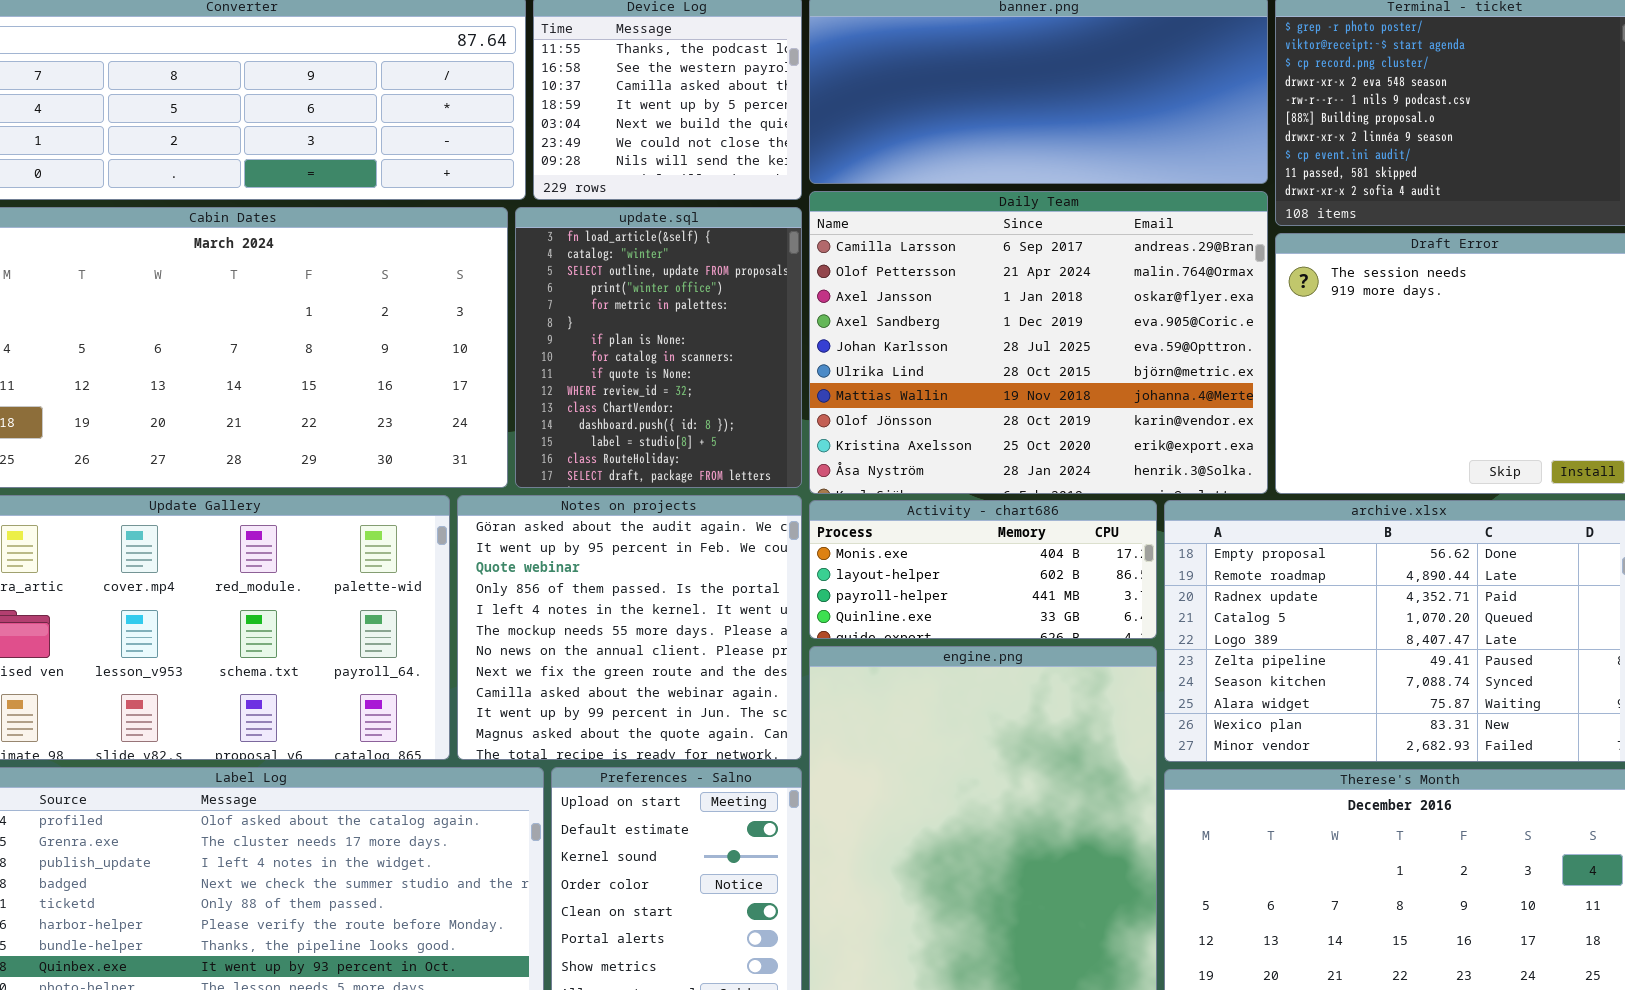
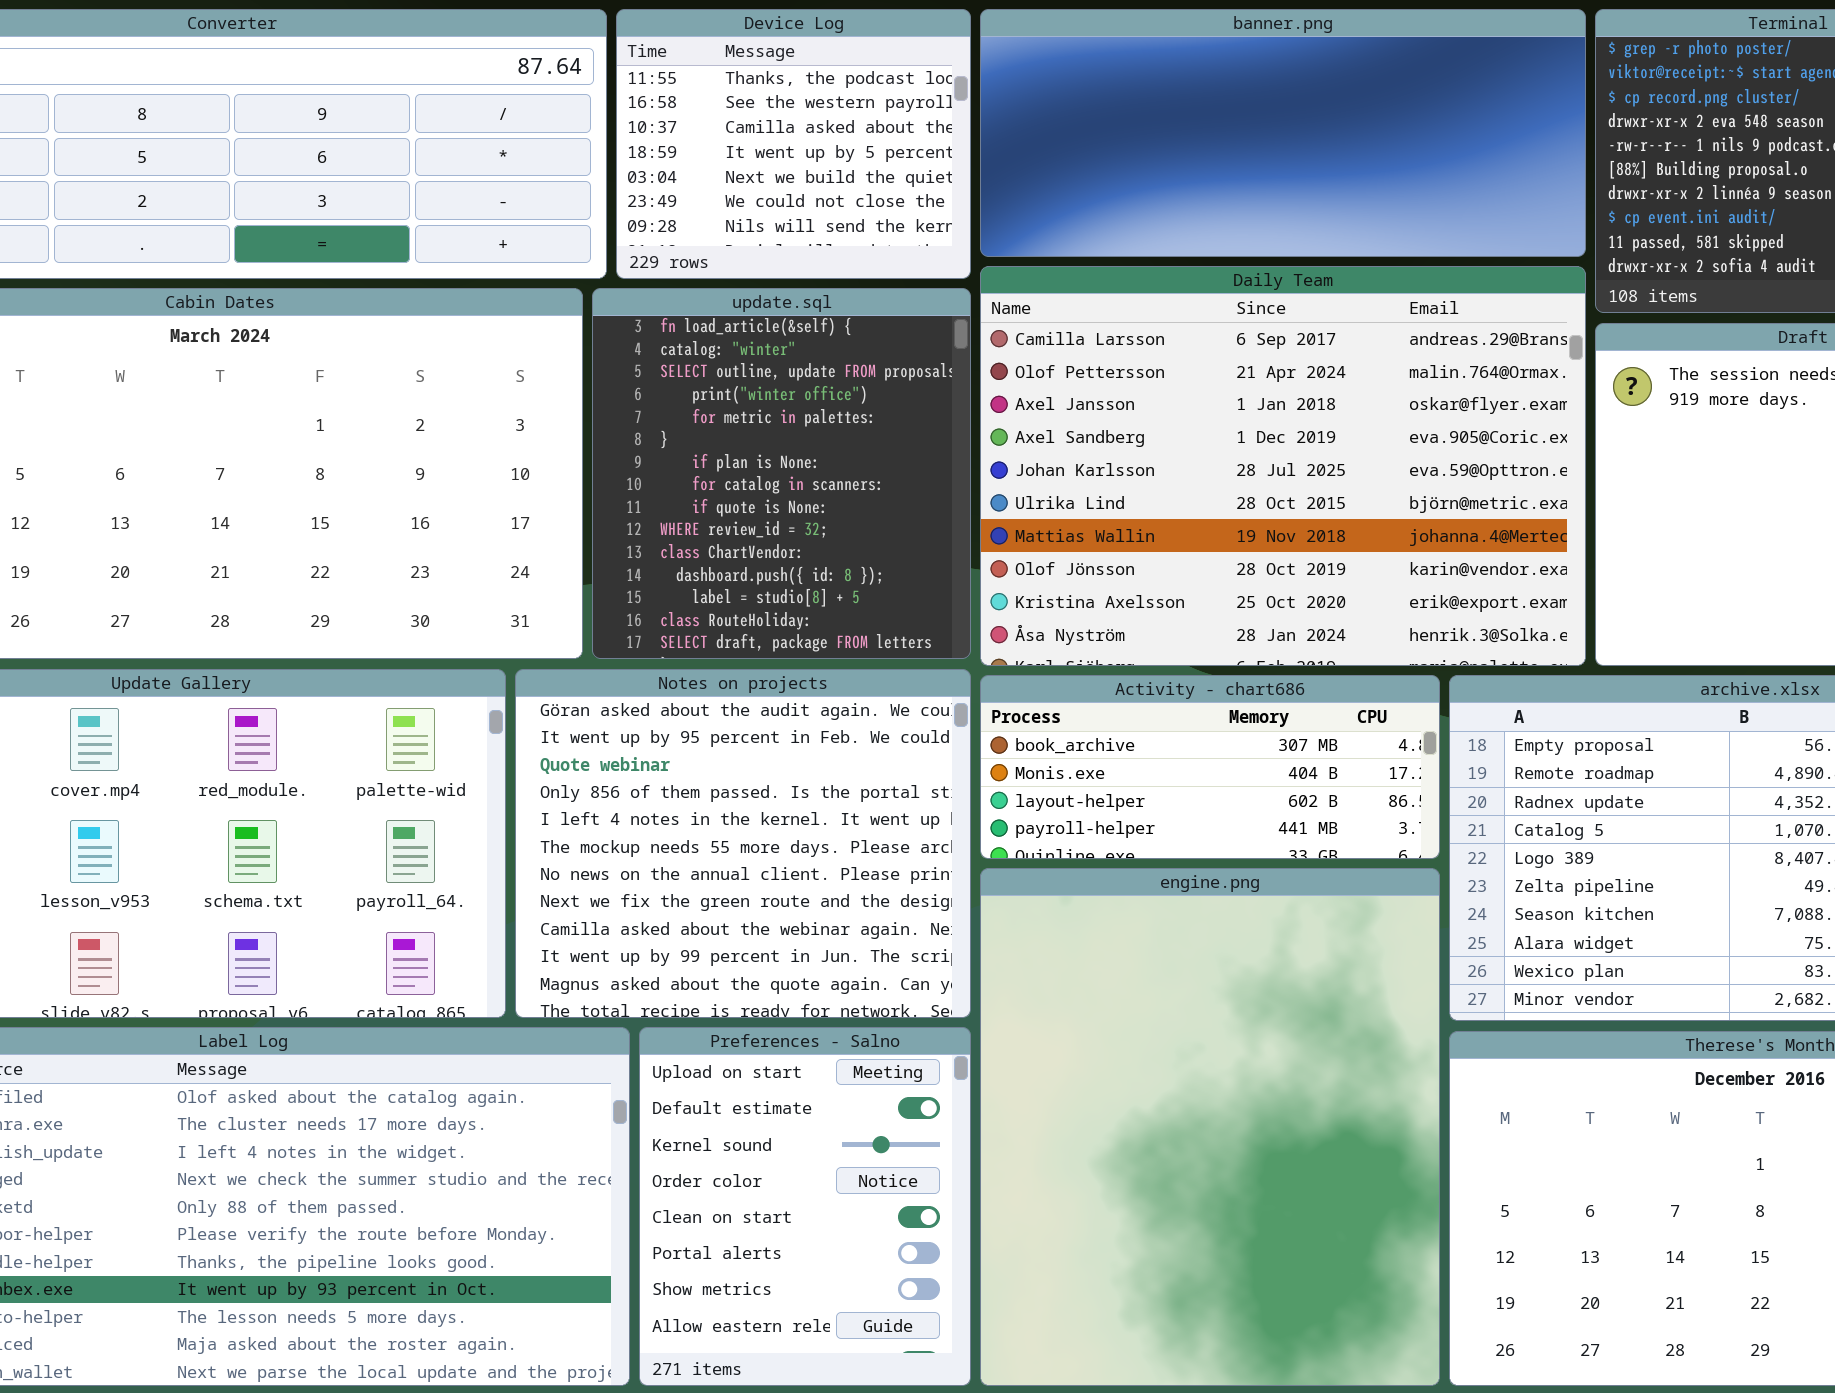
Activity - chart686: [809,500,1157,639] -> [980,675,1440,859], scrolled up 1 row

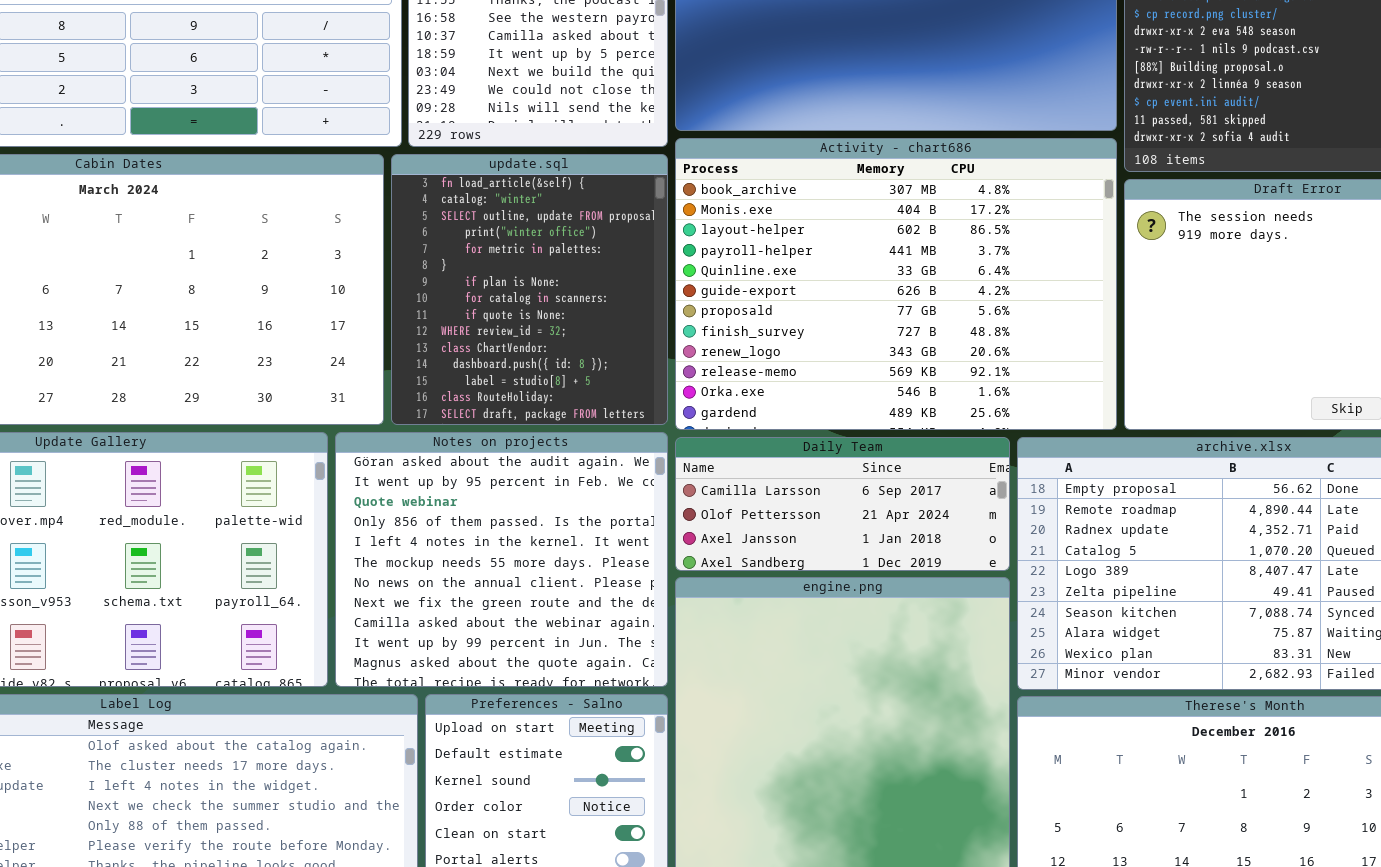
Daily Team: [980,266,1586,666] -> [675,437,1010,571], moved, resized
Activity - chart686: [980,675,1440,859] -> [675,138,1117,430], moved, resized

